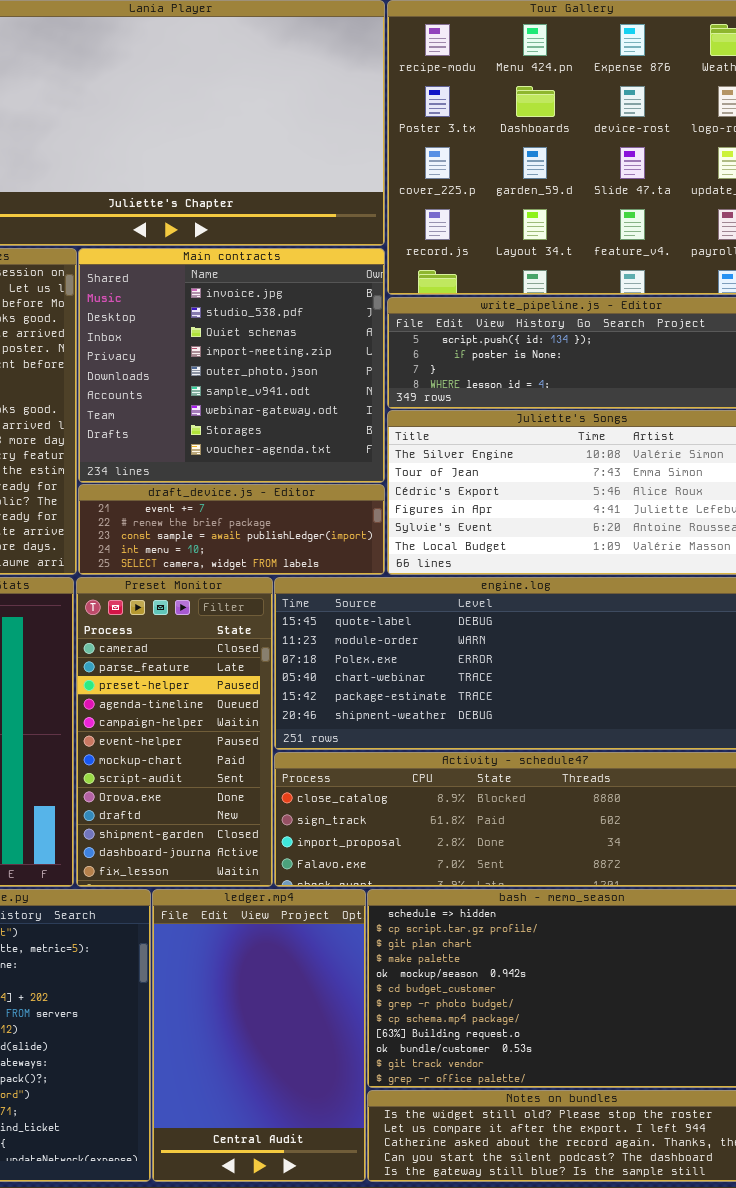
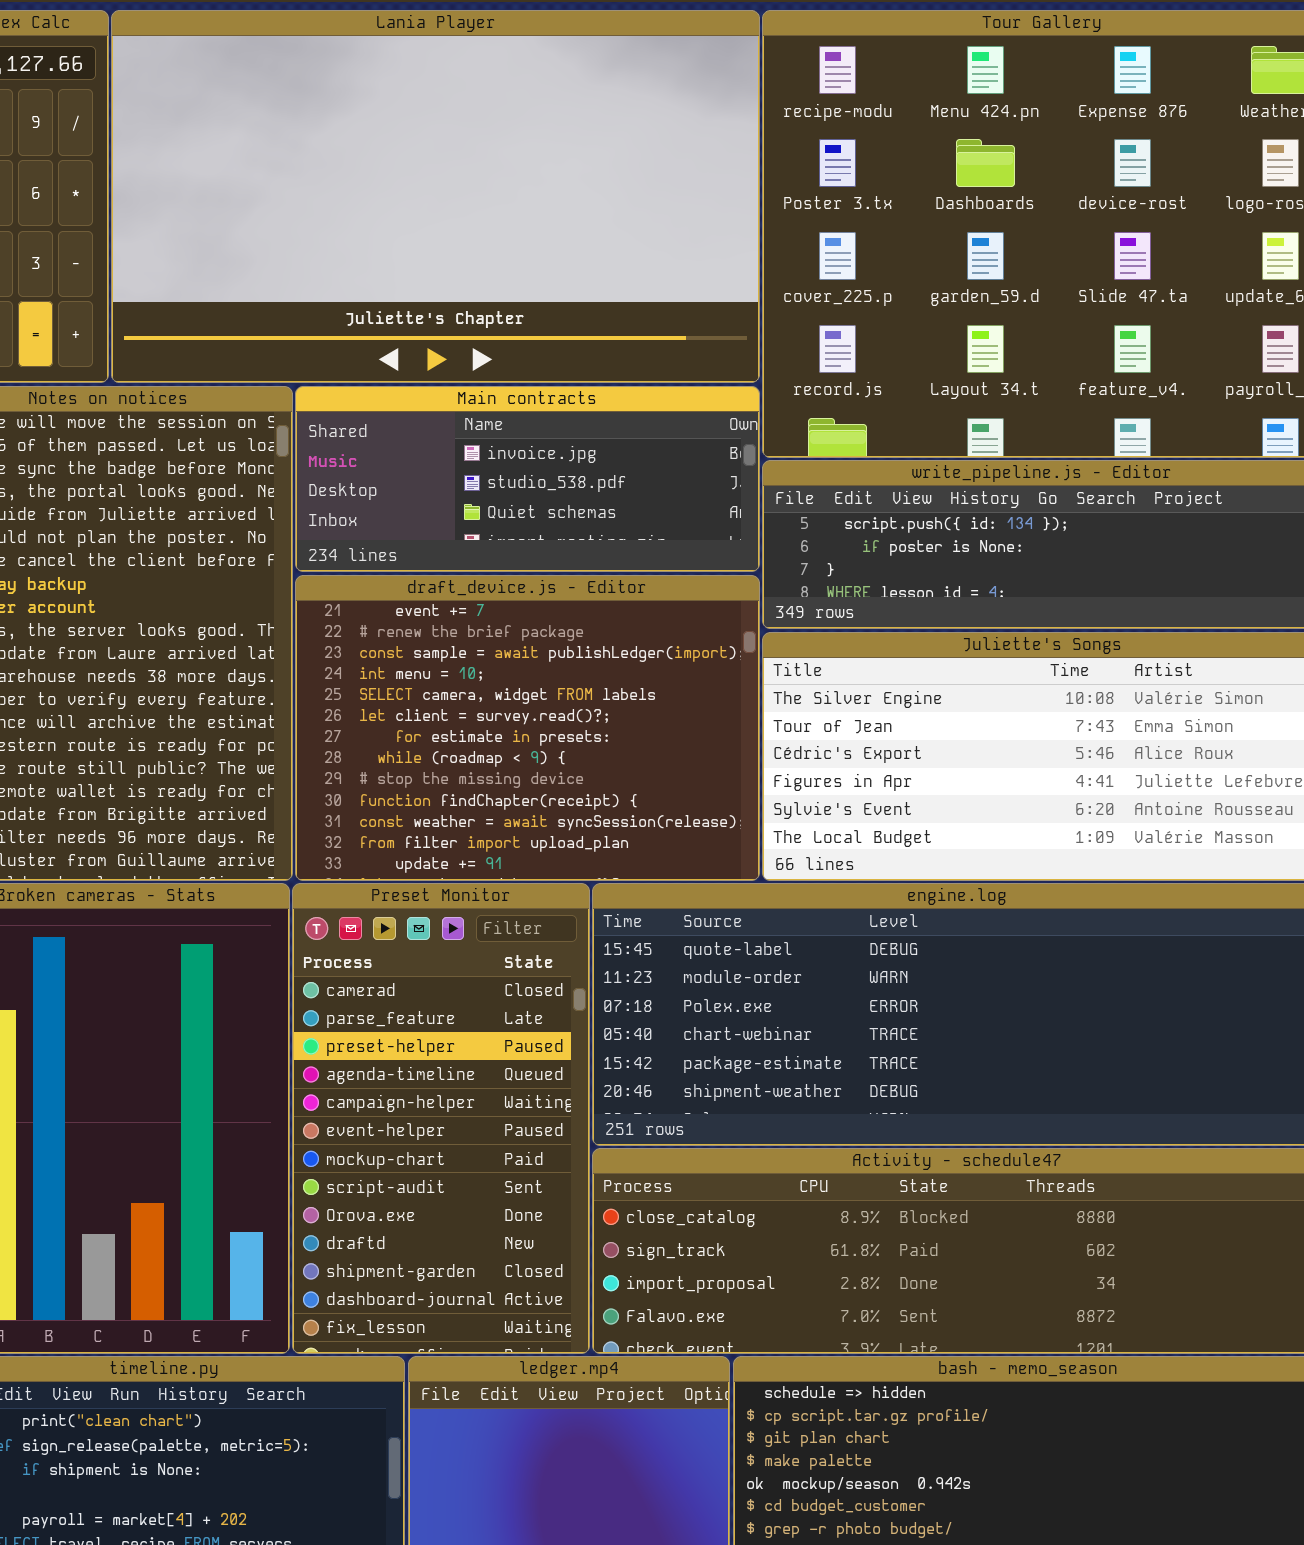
Main contracts: [78,248,385,483] -> [295,386,760,572], resized
draft_device.js - Editor: [78,484,385,575] -> [295,575,760,881], resized

